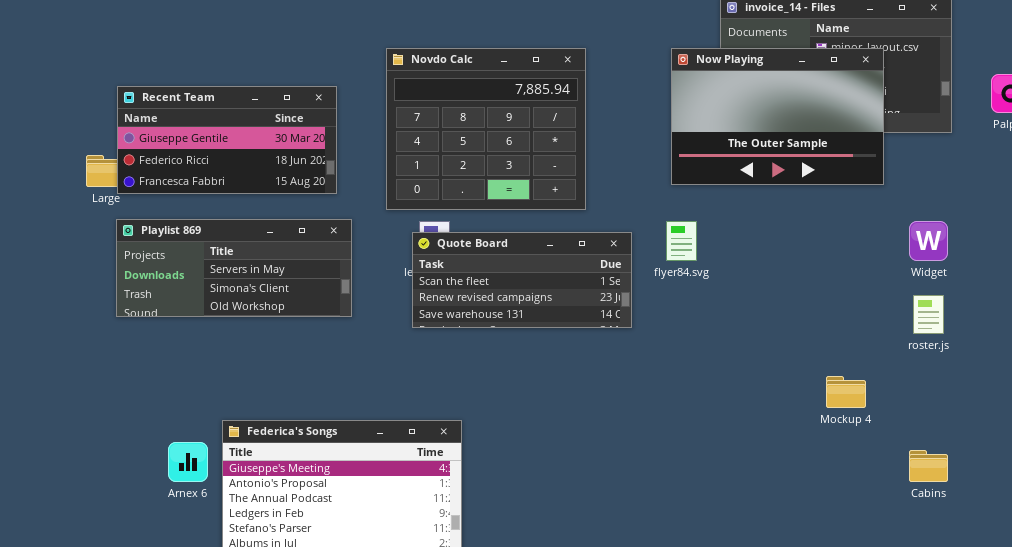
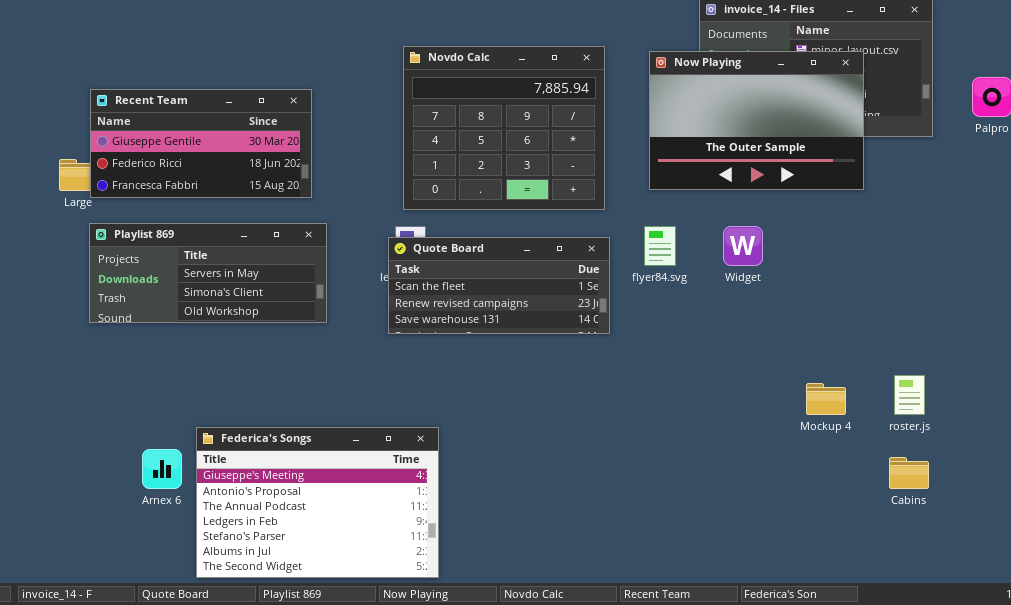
Novdo Calc: [386,48,586,210] -> [403,46,605,210], moved
Widget: [909,221,948,261] -> [723,226,763,266], moved
roster.js: [913,295,944,334] -> [894,375,925,415], moved

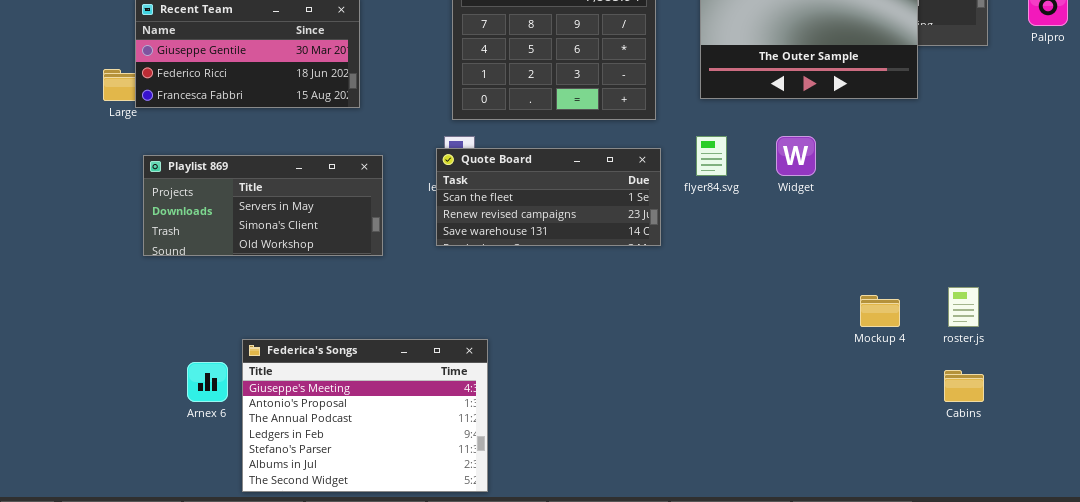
Playlist 869: [89,223,327,323] -> [143,155,383,256], moved

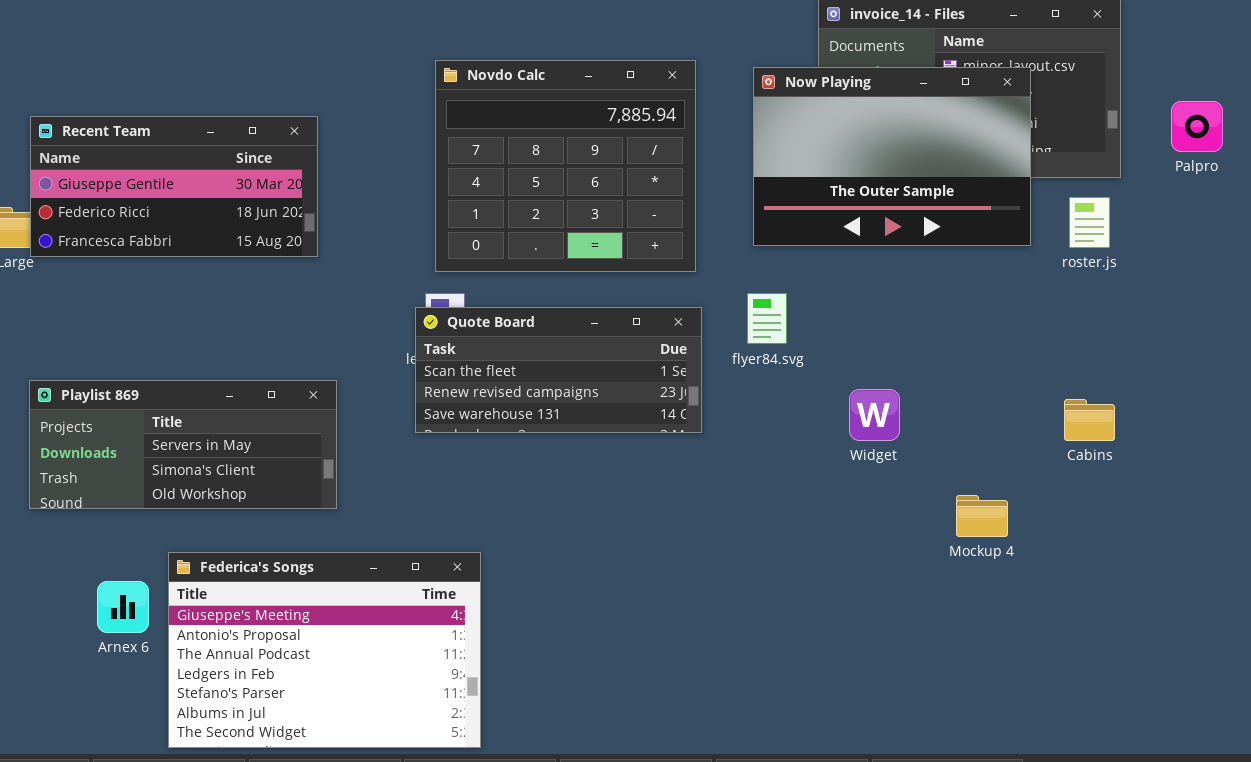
Widget: [776,136,816,176] -> [849,389,900,441], moved
Playlist 869: [143,155,383,256] -> [29,380,337,509], moved
roster.js: [948,287,979,327] -> [1069,197,1110,248], moved
Cabins: [944,370,984,402] -> [1064,399,1115,441], moved

